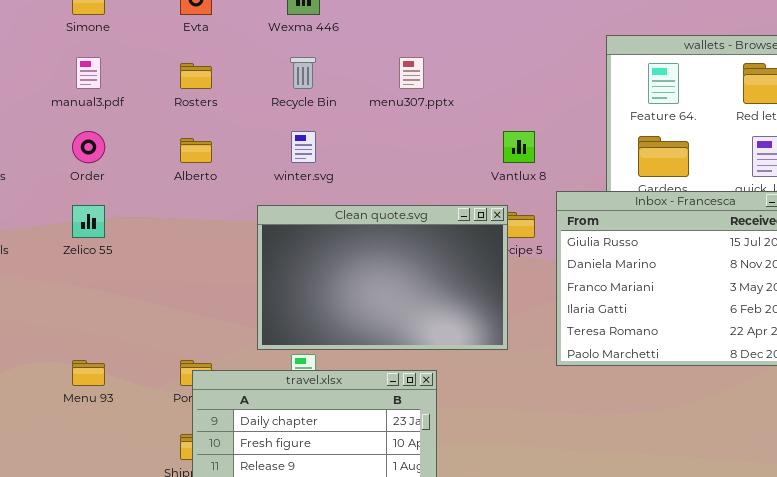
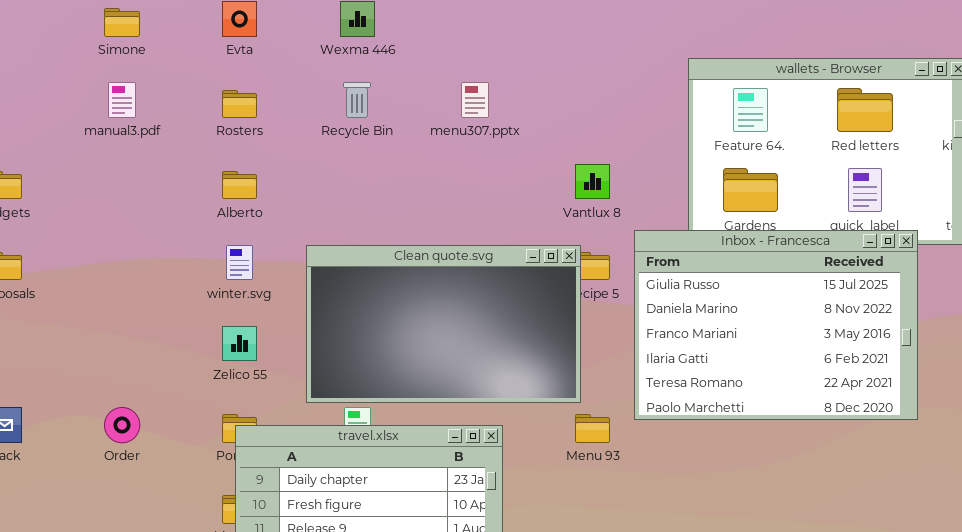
Order: [72,131,105,163] -> [104,407,140,443], moved
winter.svg: [291,131,316,163] -> [226,245,253,280], moved
Zelico 55: [72,205,105,238] -> [222,326,257,361], moved
Menu 93: [72,360,105,386] -> [575,414,610,443], moved

